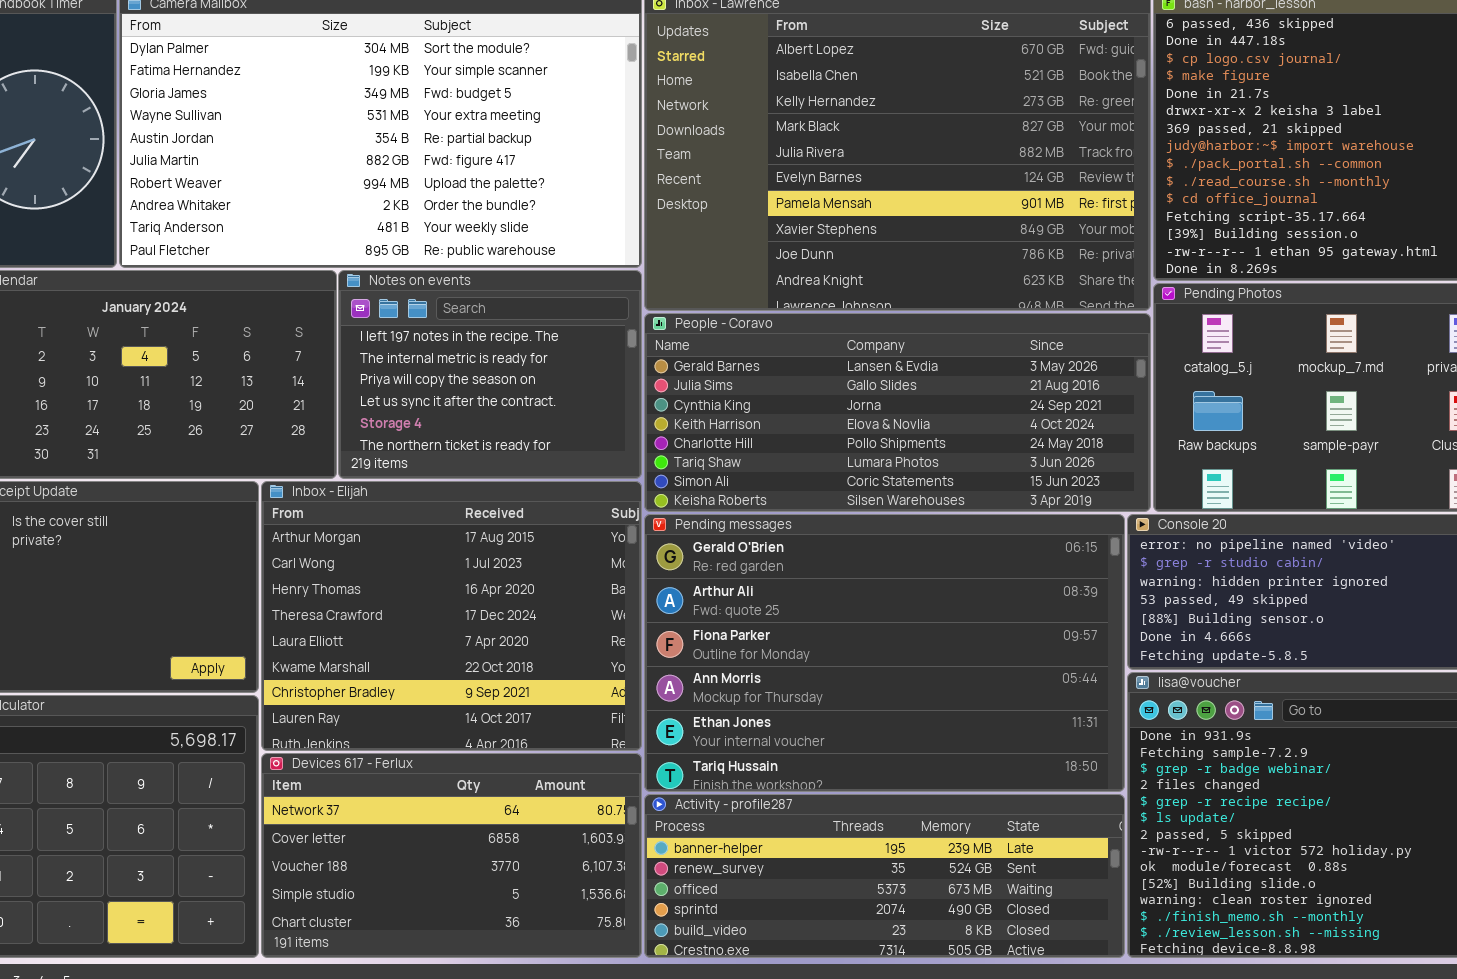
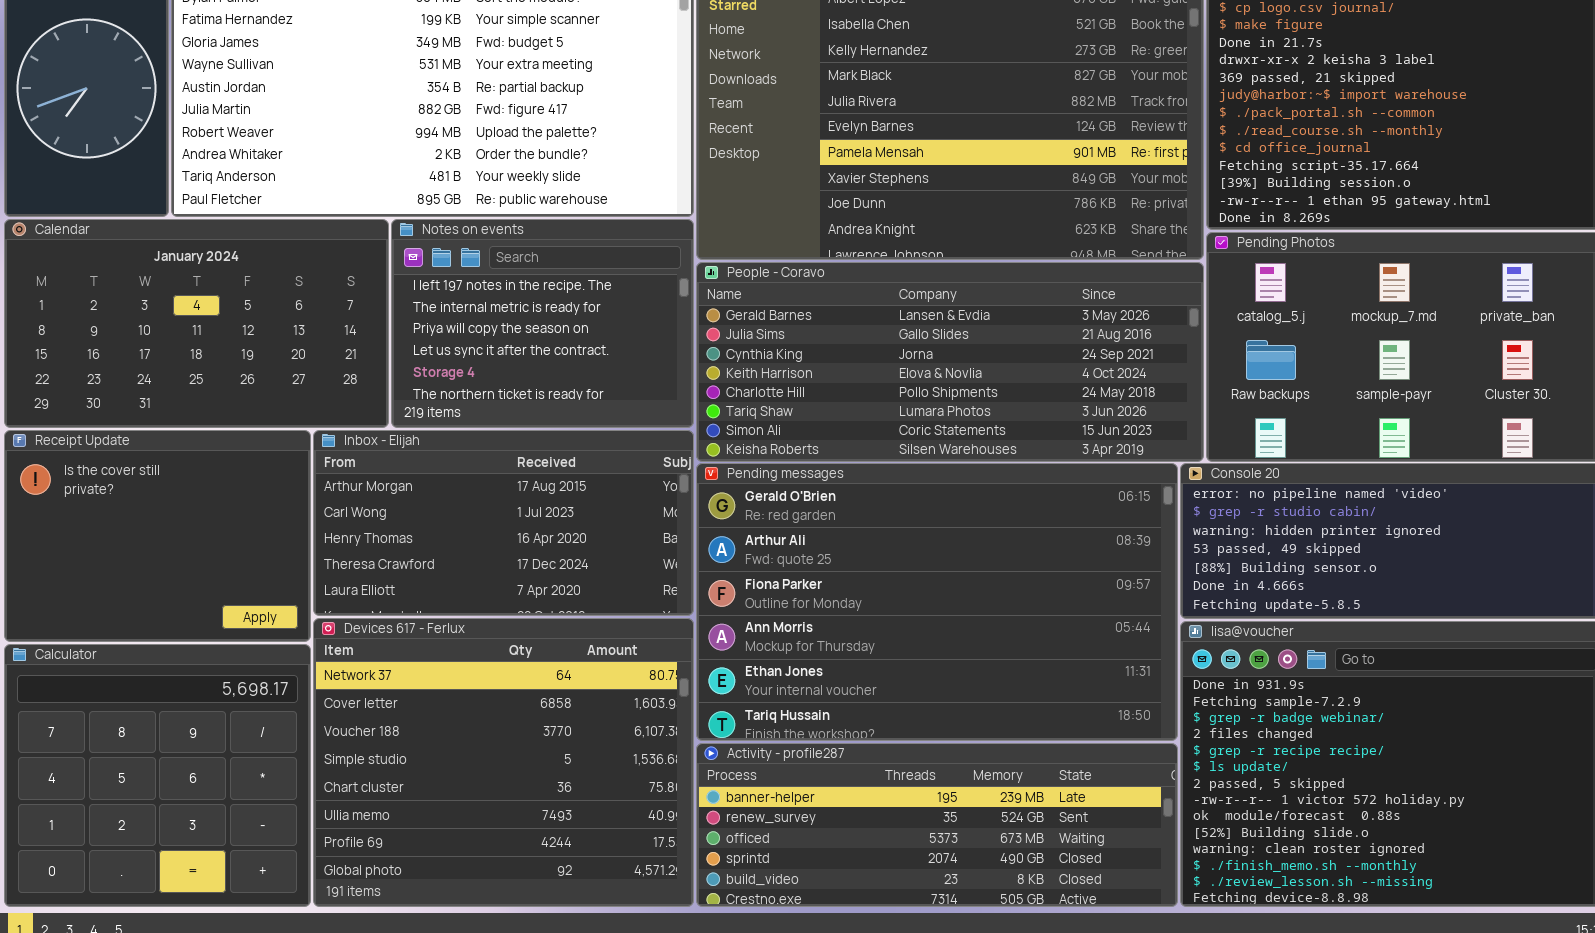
Inbox - Elijah: [261,481,642,751] -> [313,430,694,616], resized
Devices 617 - Ferlux: [261,753,642,958] -> [313,618,694,907], resized

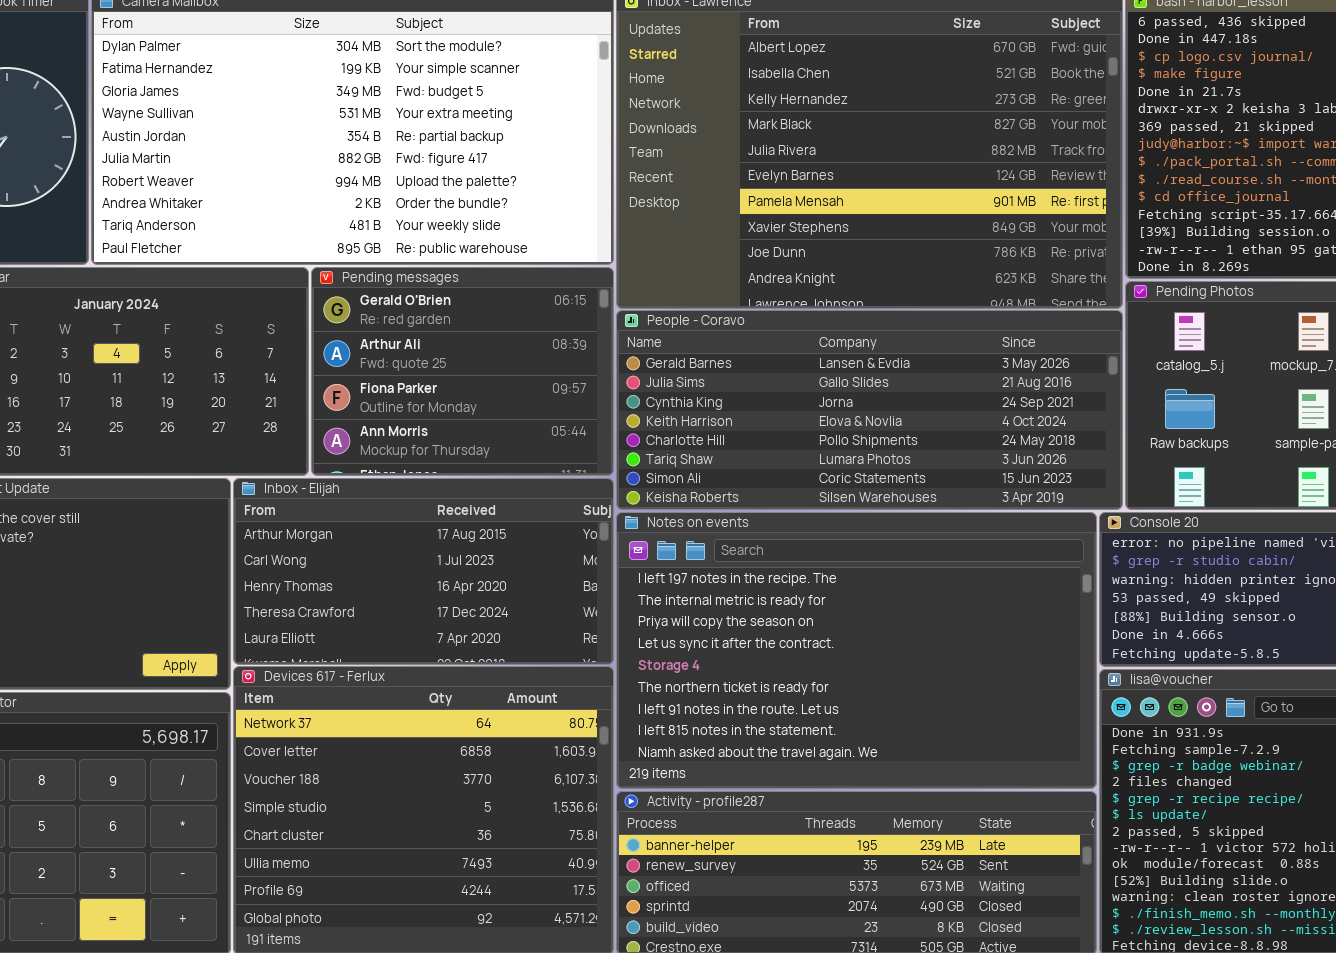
Notes on events: [391,219,694,428] -> [616,512,1097,789], moved, resized
Pending messages: [696,463,1178,741] -> [311,267,614,476], moved, resized

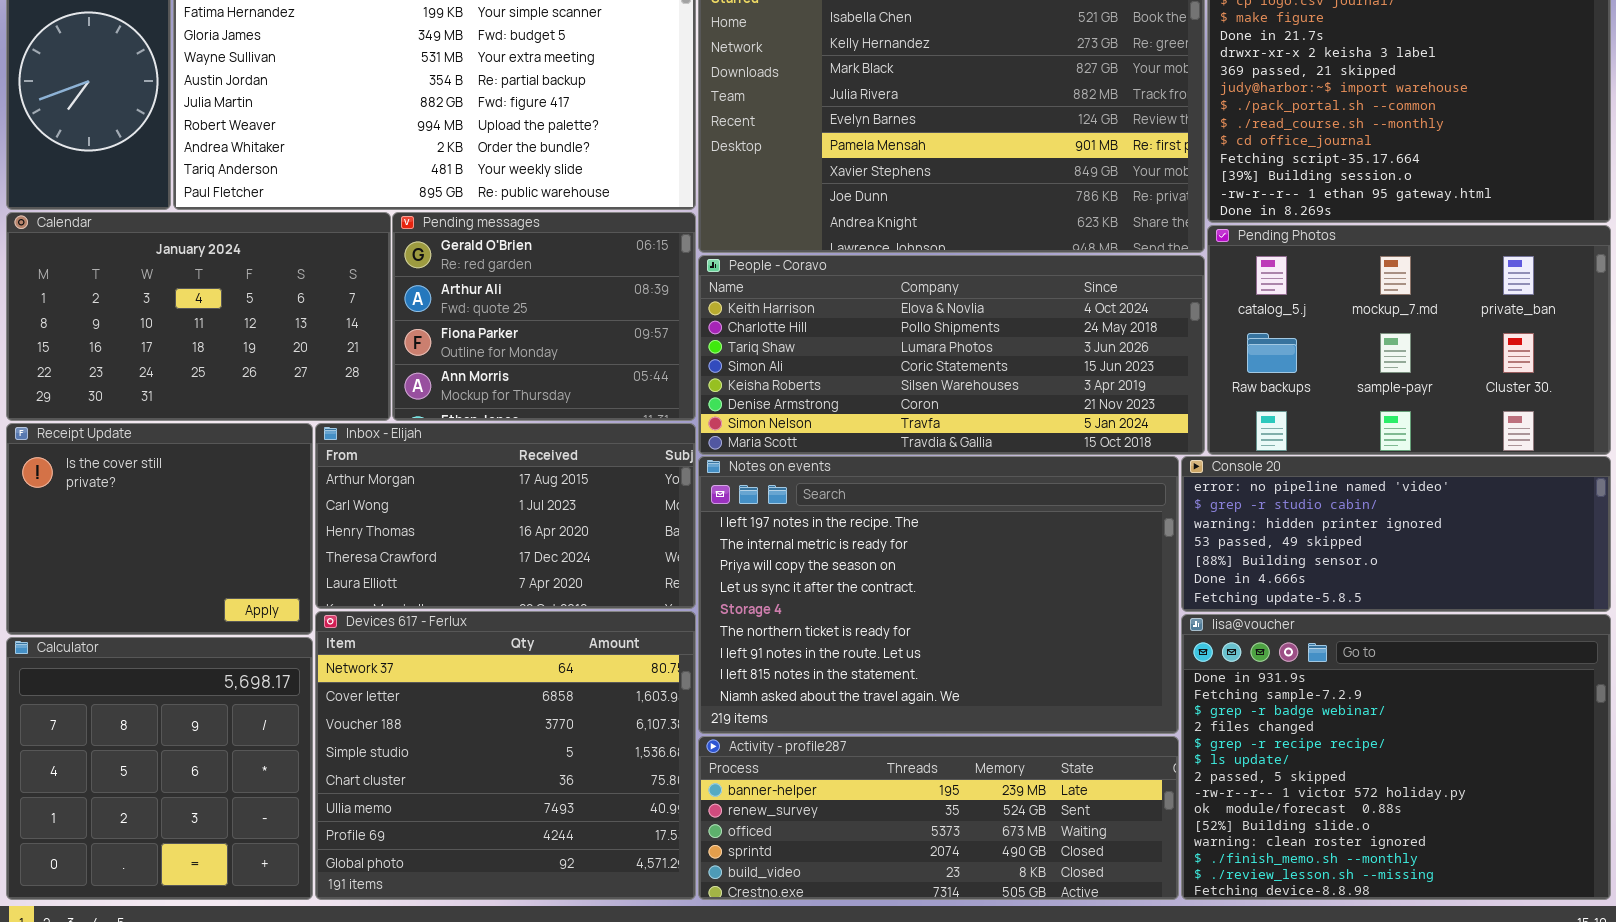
People - Coravo: [616,310,1123,510] -> [698,255,1205,455], scrolled down 3 rows

